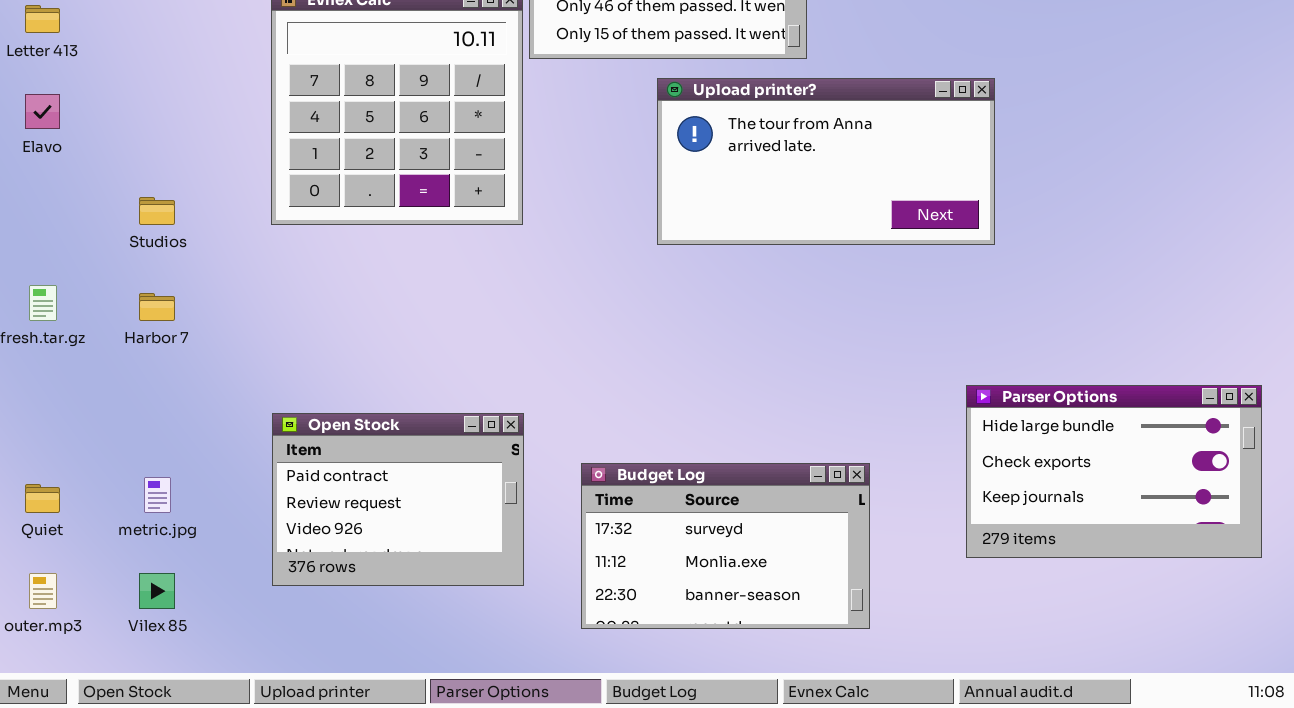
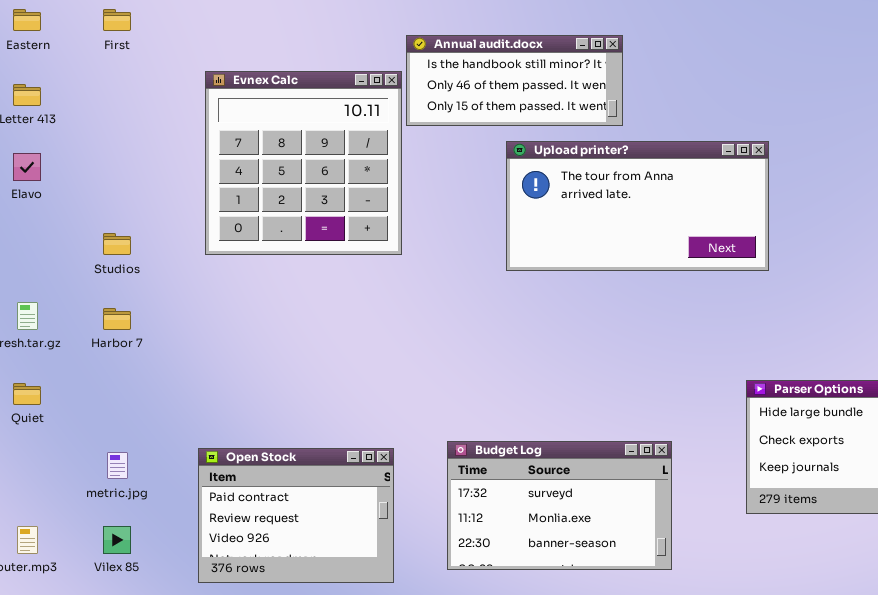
Open Stock: [272,413,524,586] -> [198,448,394,583], moved
Quiet: [25,484,60,513] -> [13,383,41,405], moved

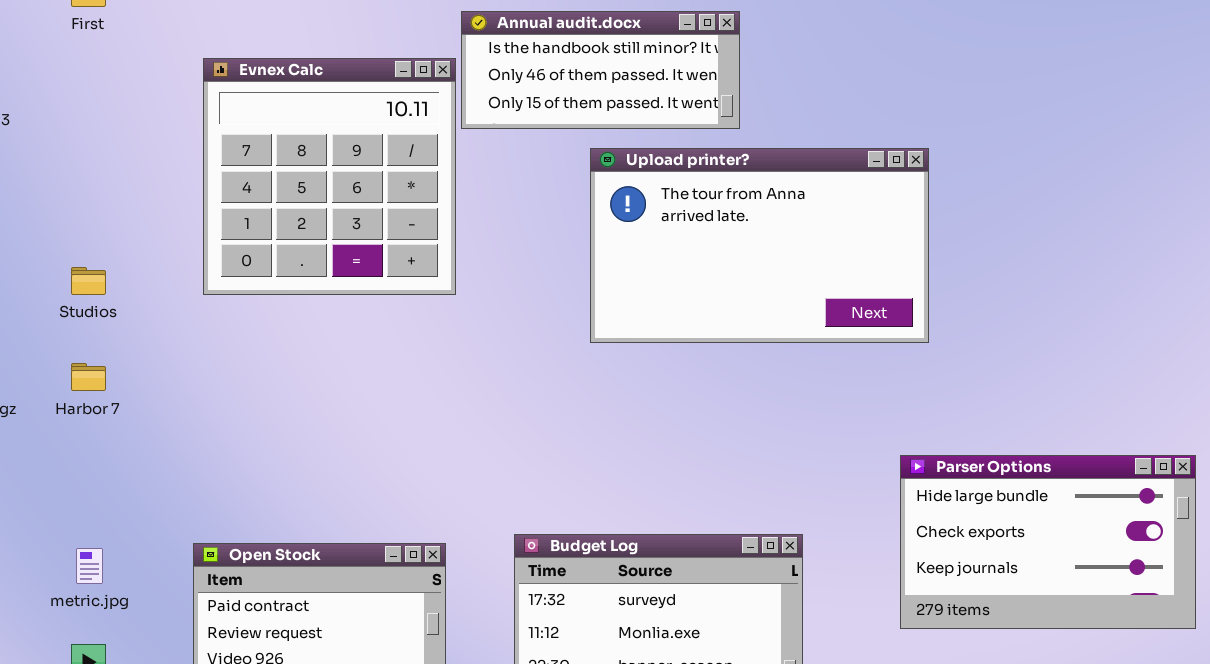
Upload printer?: [506,141,769,271] -> [590,148,929,343], resized

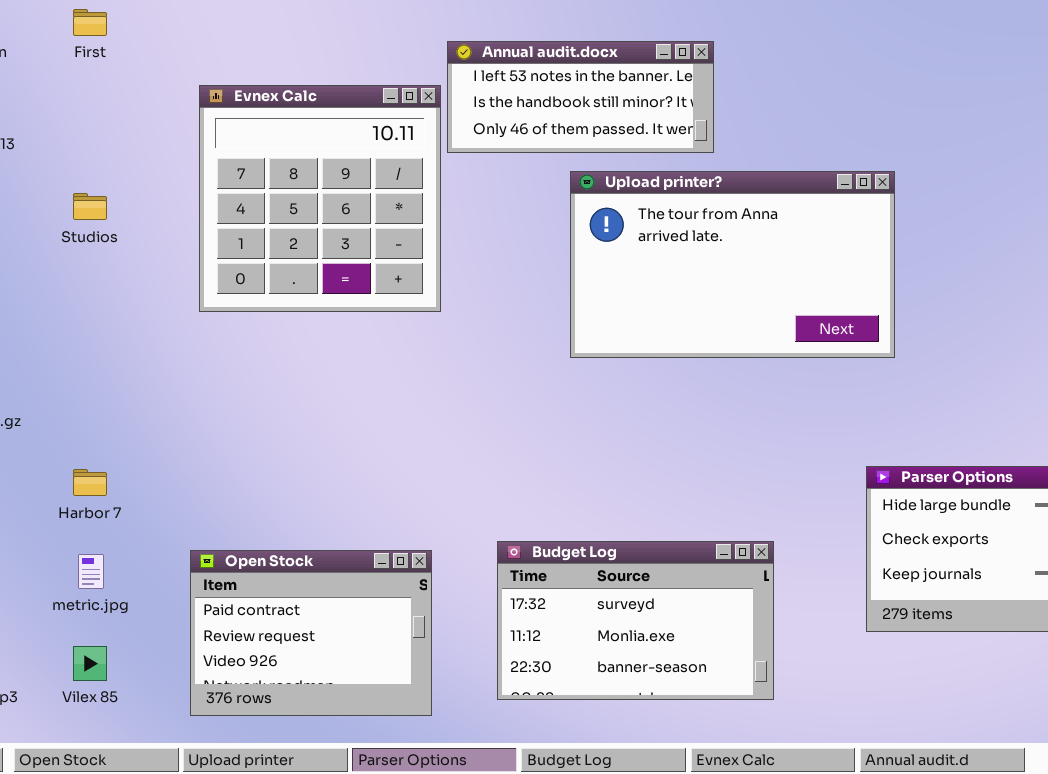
Annual audit.docx: [461,11,740,129] -> [447,41,714,153], scrolled up 1 row
Studios: [71,267,106,295] -> [73,193,107,220], moved
Harbor 7: [71,363,106,391] -> [73,469,107,496], moved

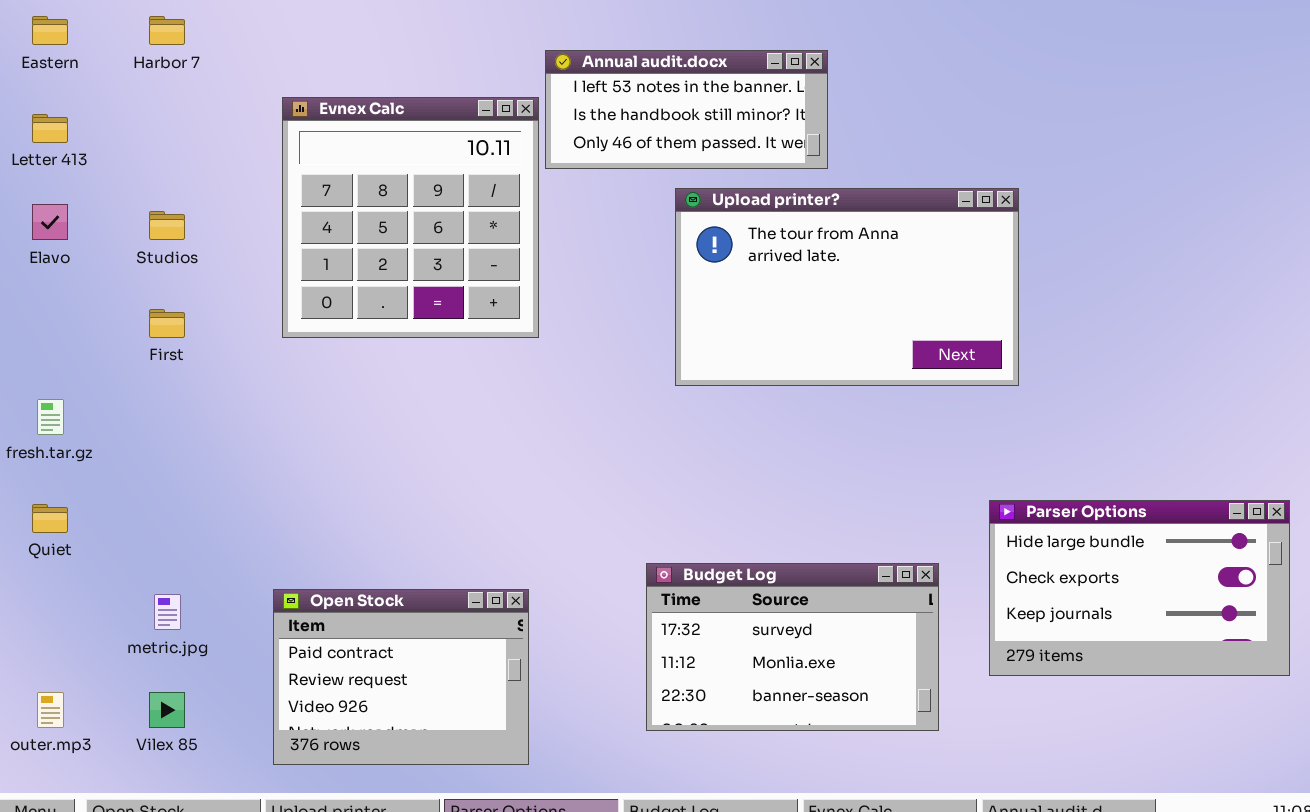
First: [73,9,107,36] -> [149,309,185,338], moved
Harbor 7: [73,469,107,496] -> [149,16,185,45], moved
Budget Log: [497,541,774,700] -> [646,563,939,731], moved

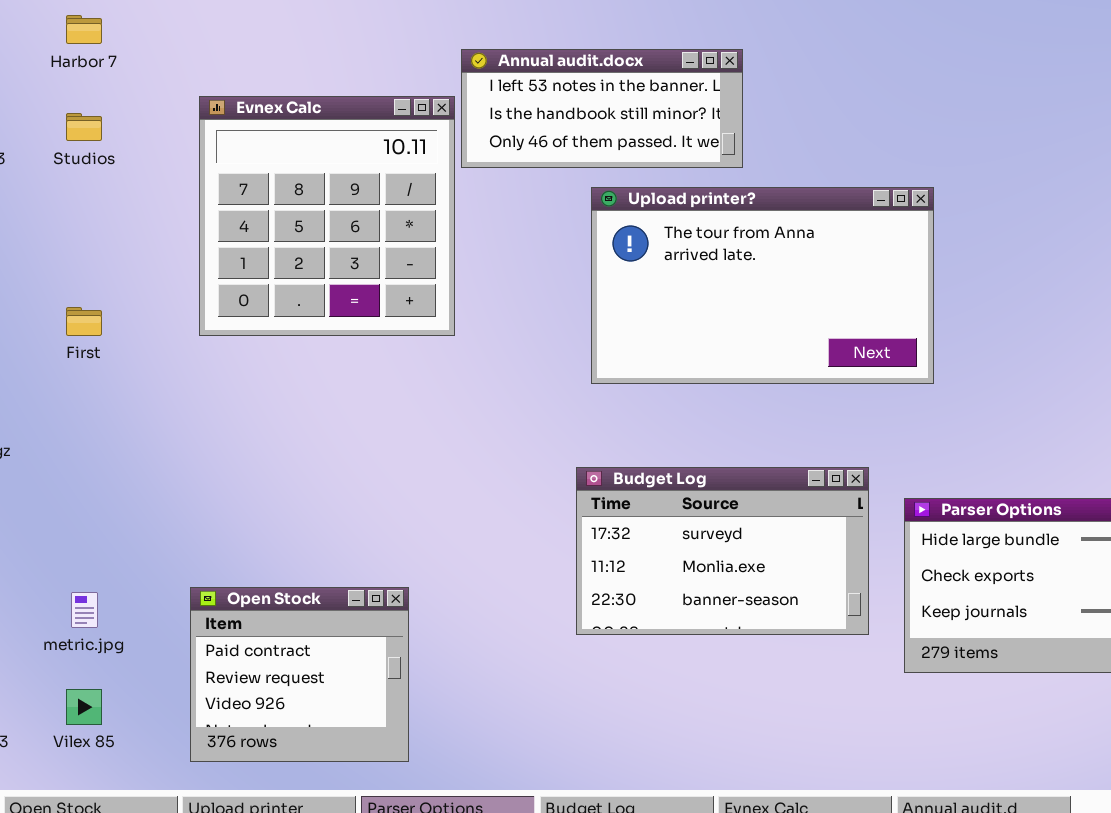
Studios: [149,211,185,240] -> [66,113,102,141], moved
Budget Log: [646,563,939,731] -> [576,467,869,635], moved
Open Stock: [273,589,529,765] -> [190,587,409,762], resized

